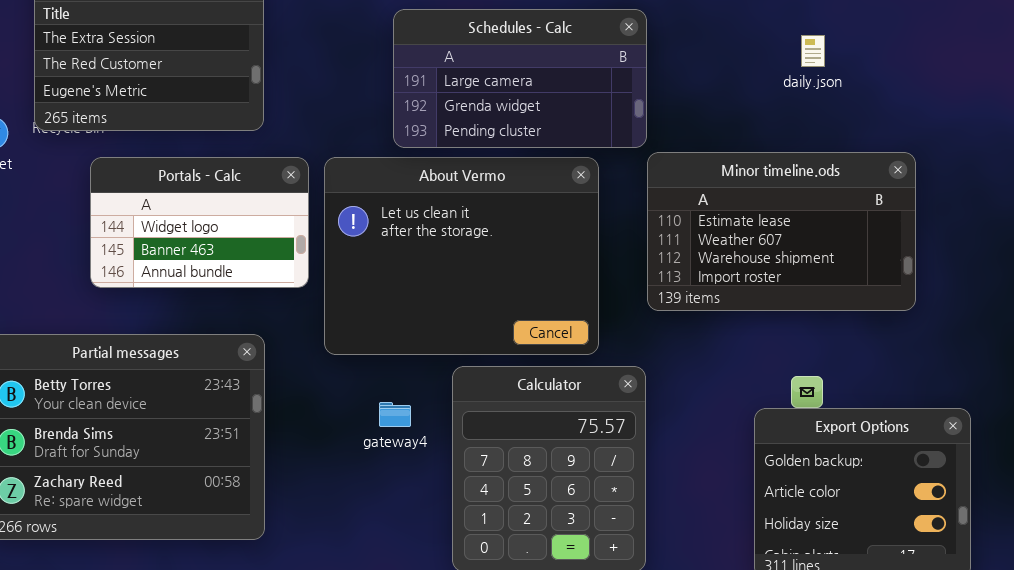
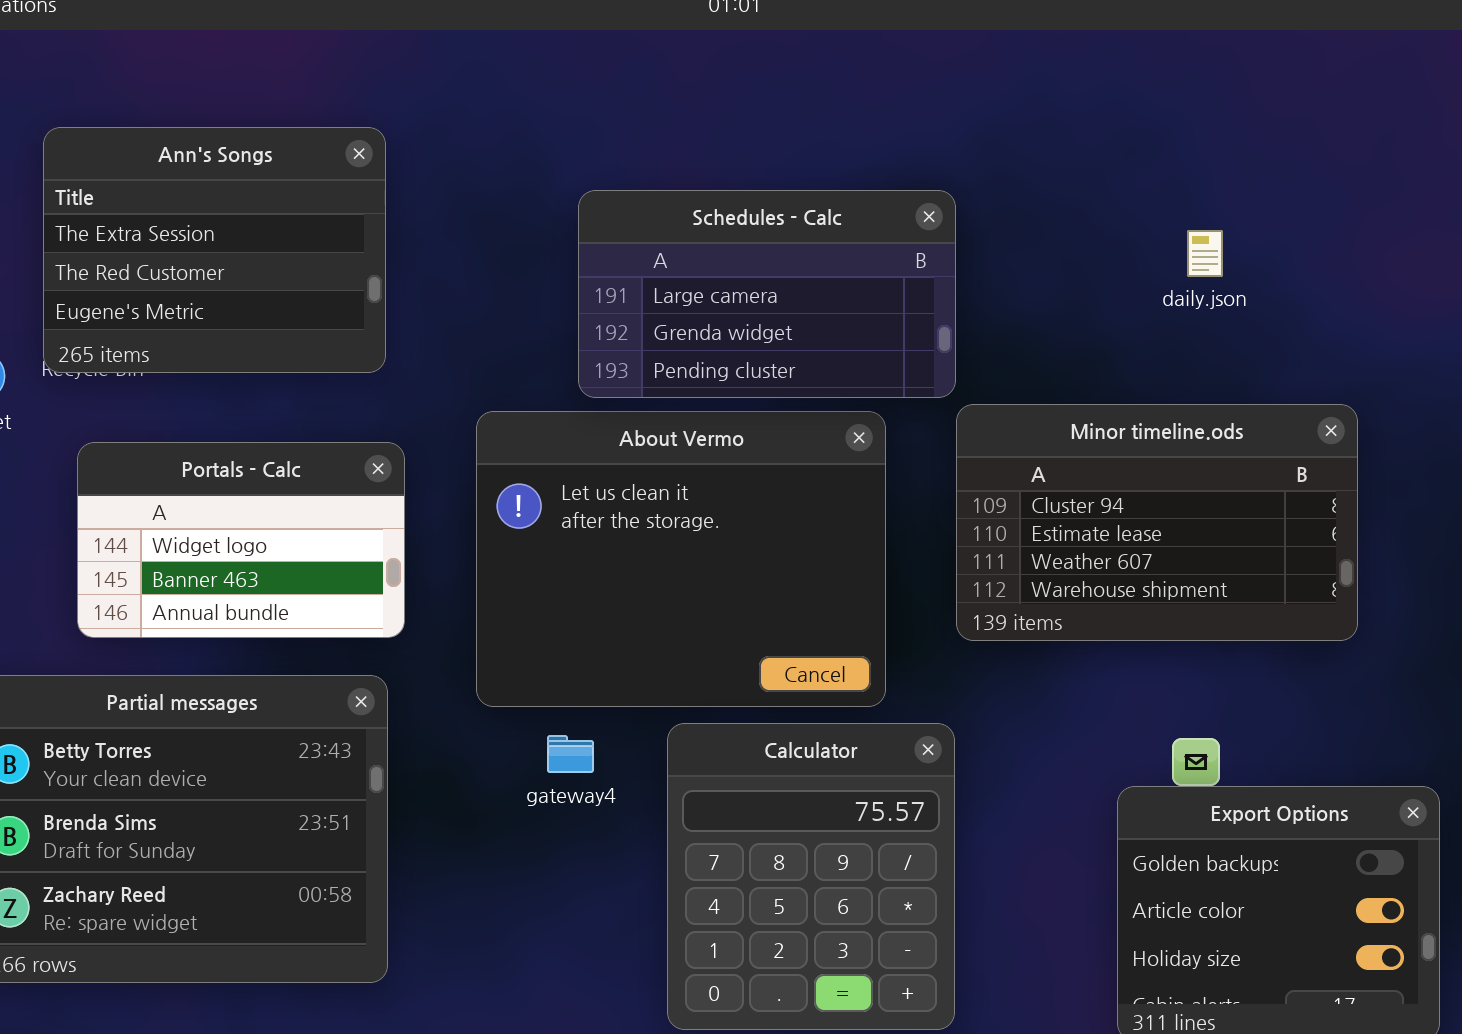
Minor timeline.ods: [647,152,916,311] -> [956,404,1358,641], scrolled up 1 row
Portals - Calc: [90,157,309,288] -> [77,442,405,638], moved
gateway4: [379,402,411,427] -> [547,735,594,773], moved

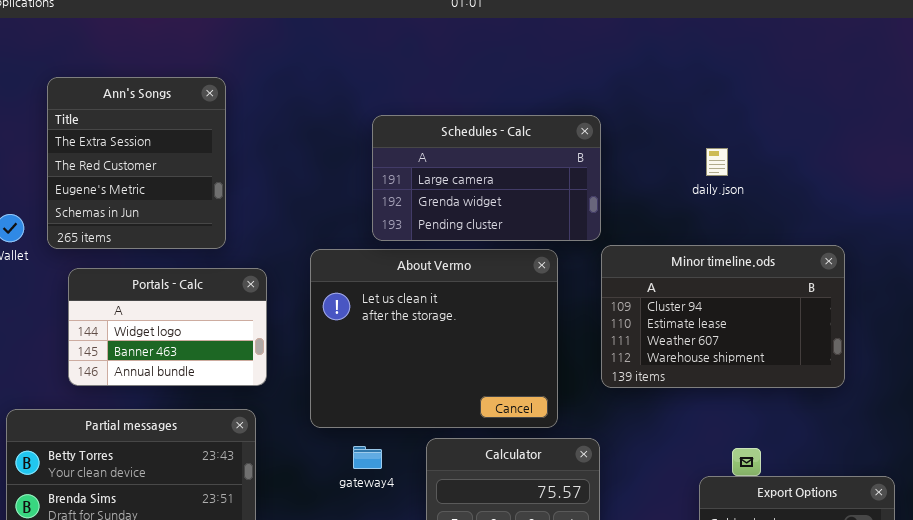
Ann's Songs: [43,127,386,373] -> [47,77,226,249], resized
daily.json: [1187,230,1223,277] -> [706,148,728,176], moved

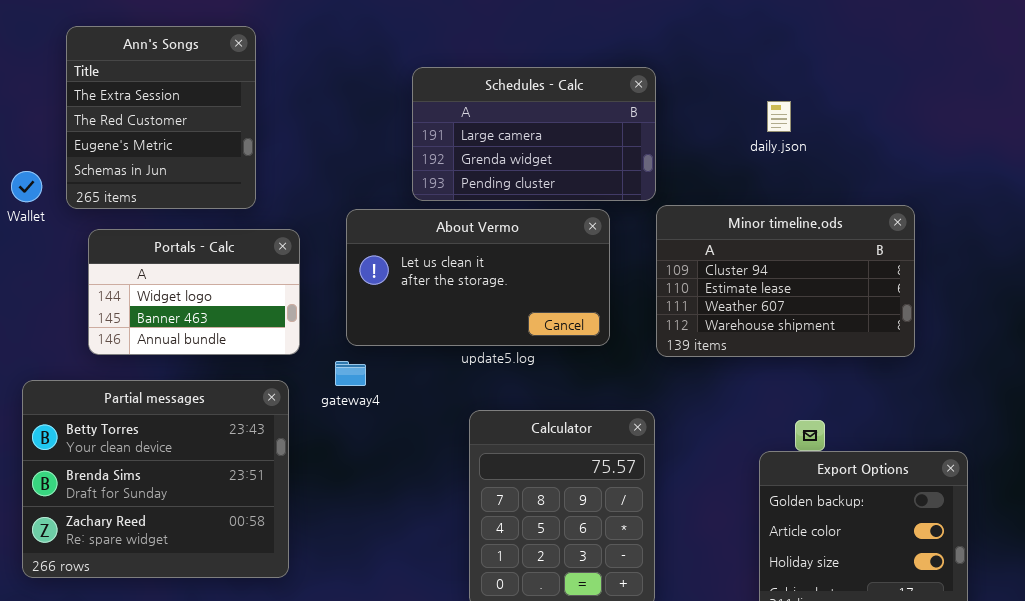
About Vermo: [310,249,558,428] -> [346,209,610,346], resized
gateway4: [353,446,382,469] -> [335,361,366,386], moved

